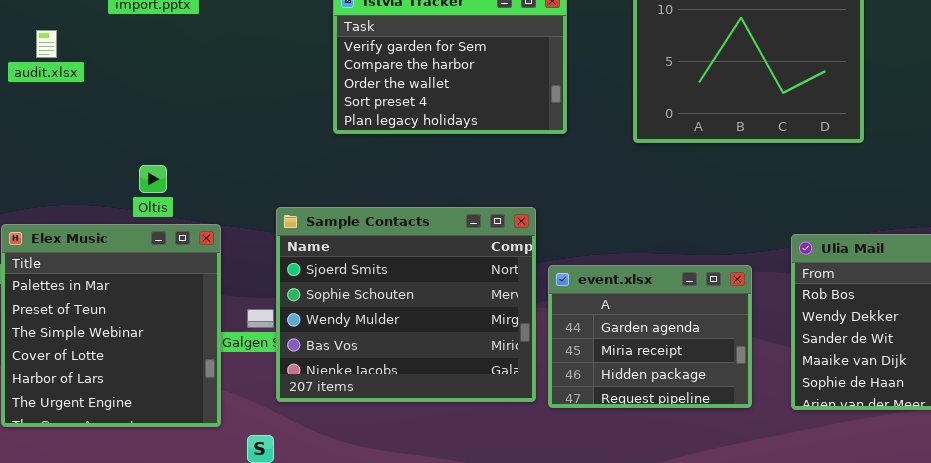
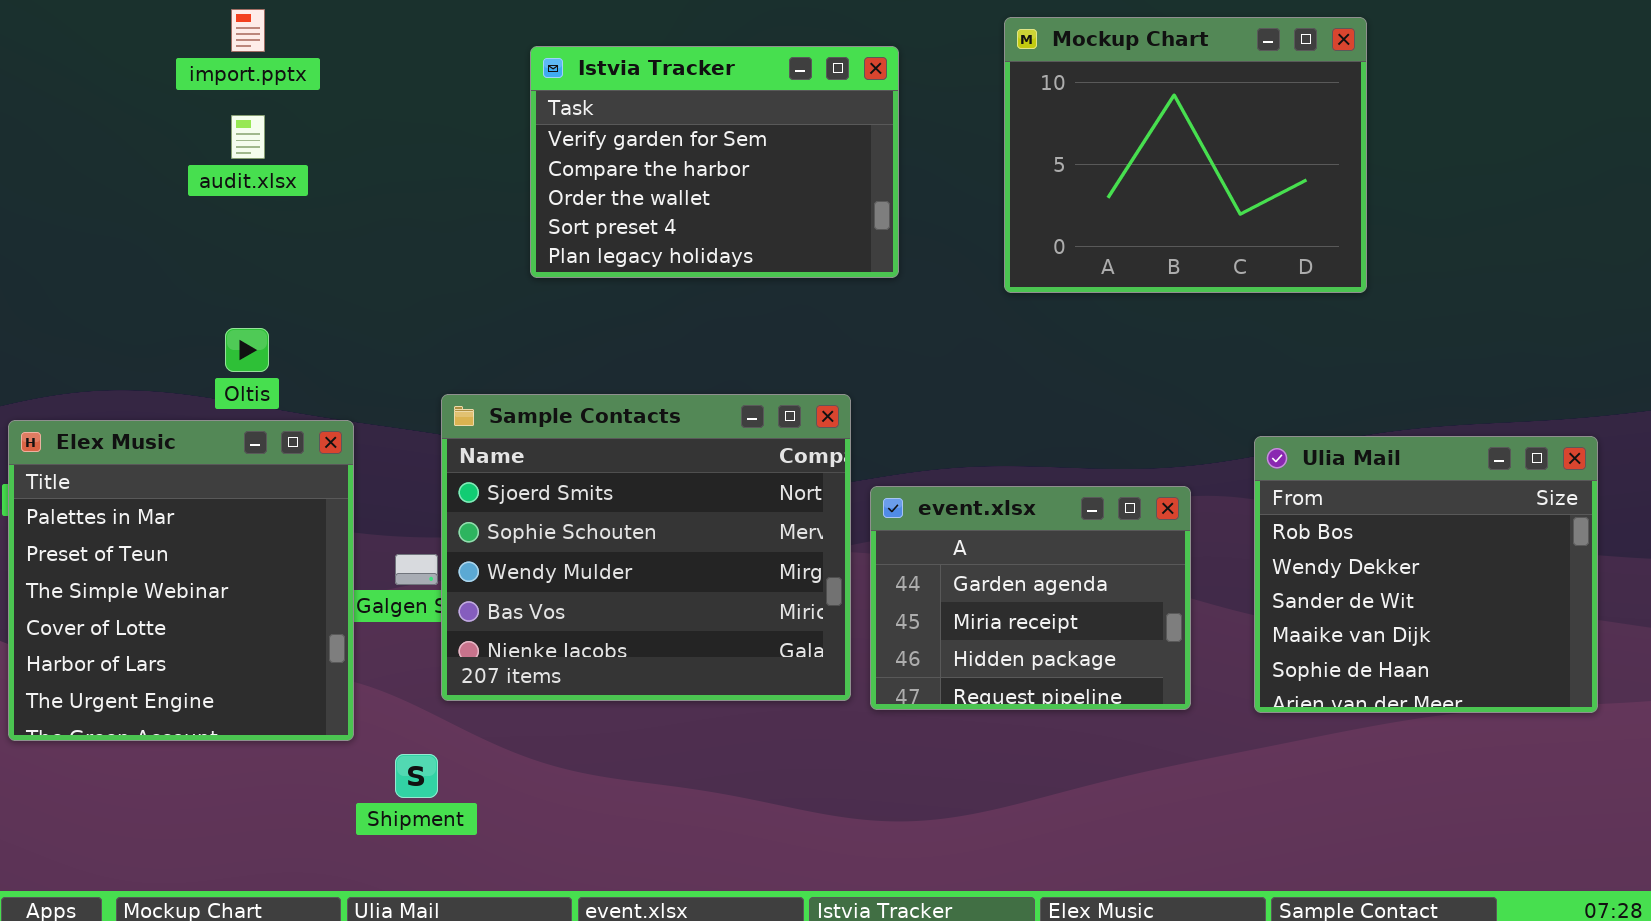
audit.xlsx: [36,30,57,58] -> [231,115,265,159], moved

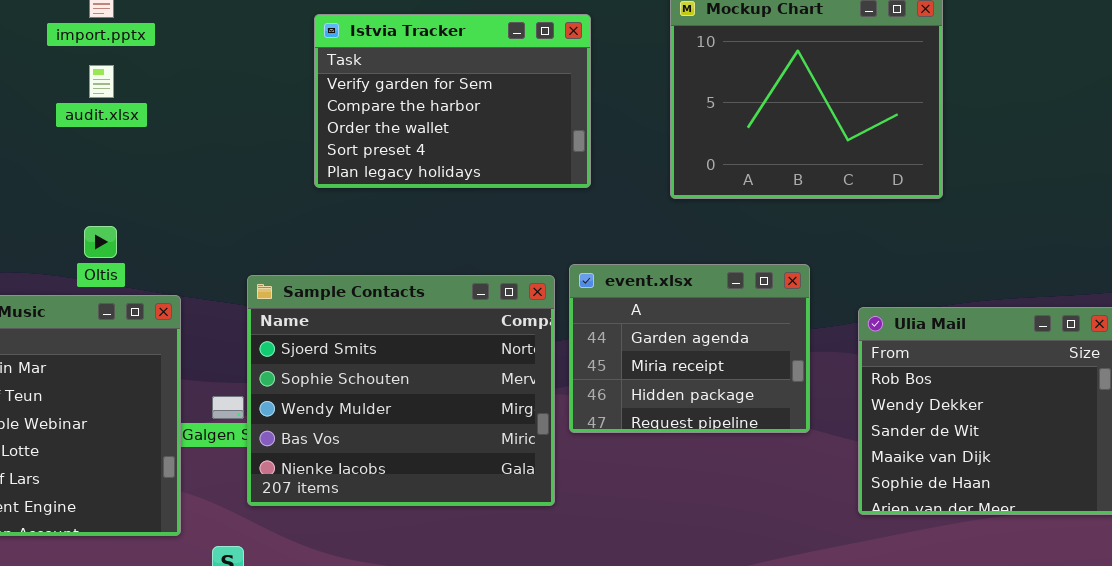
event.xlsx: [870,486,1191,710] -> [569,264,810,433], moved

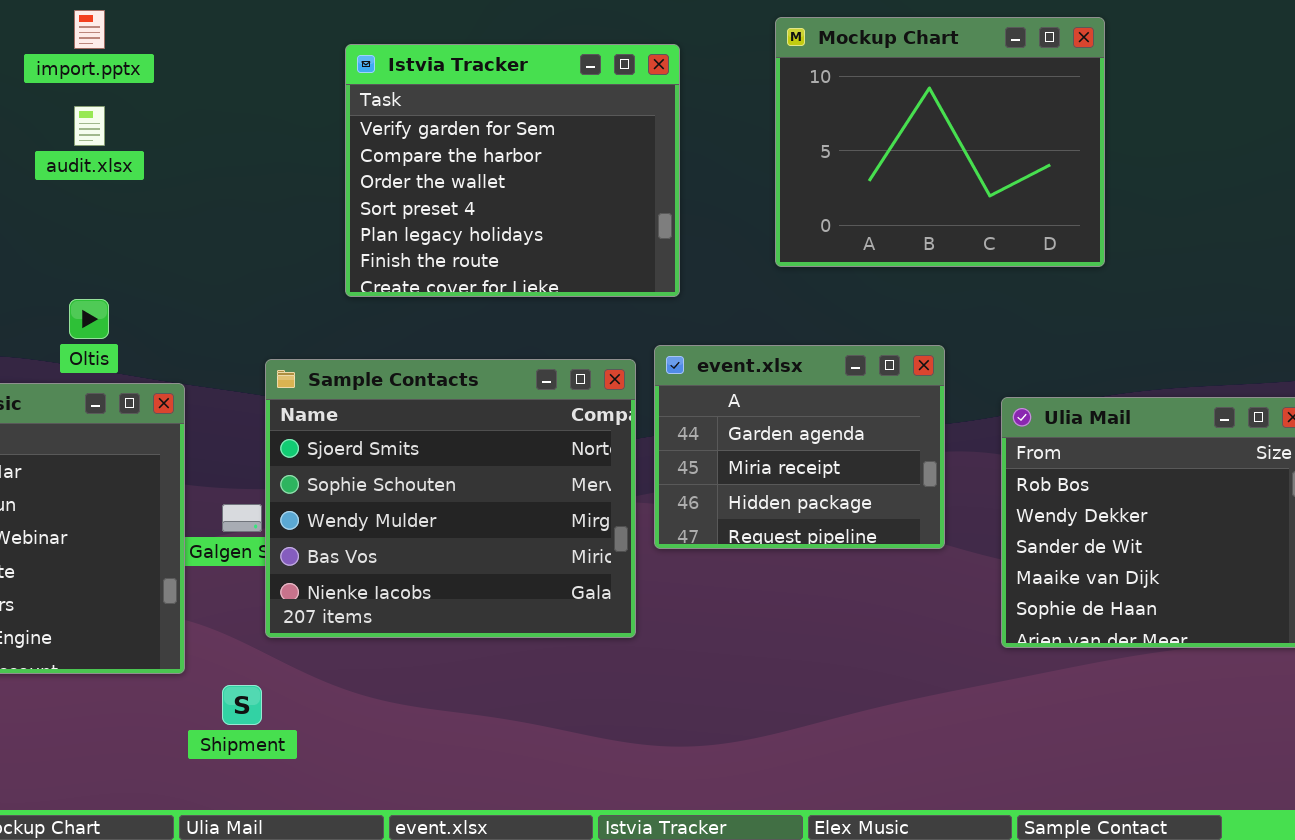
Istvia Tracker: [314,14,591,188] -> [345,44,680,297], resized

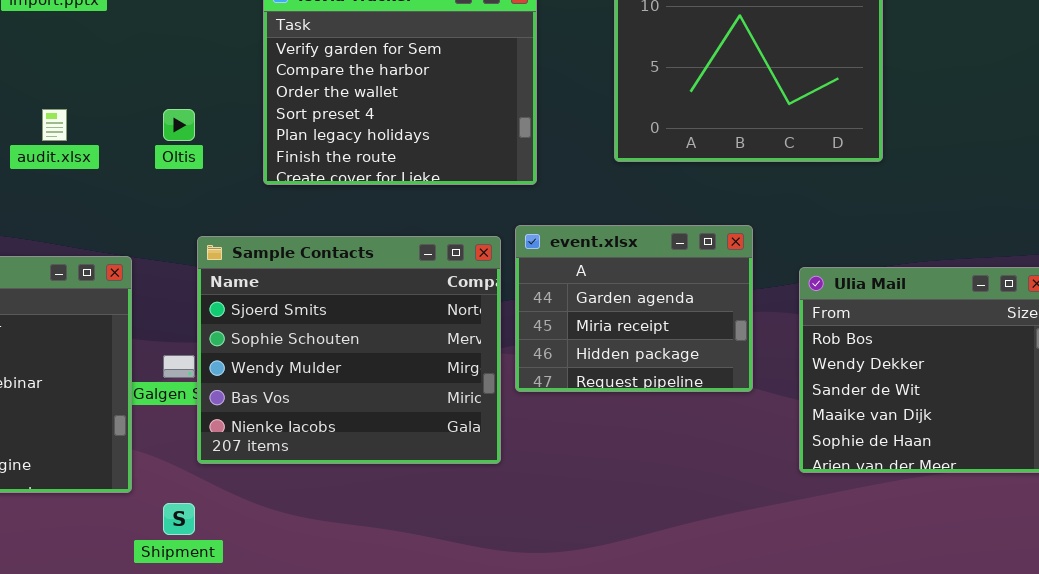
audit.xlsx: [74,106,105,146] -> [42,109,67,141], moved
Oltis: [69,299,109,339] -> [163,109,195,141], moved

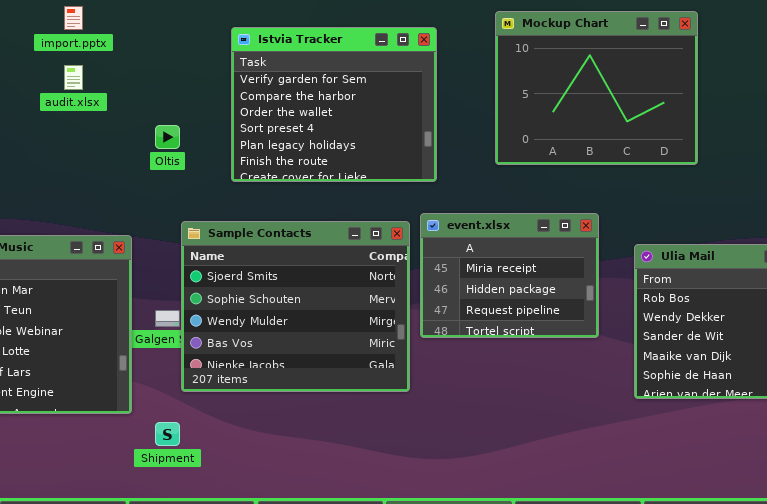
audit.xlsx: [42,109,67,141] -> [64,65,83,90], moved
event.xlsx: [515,225,753,392] -> [420,213,599,338], scrolled down 1 row

